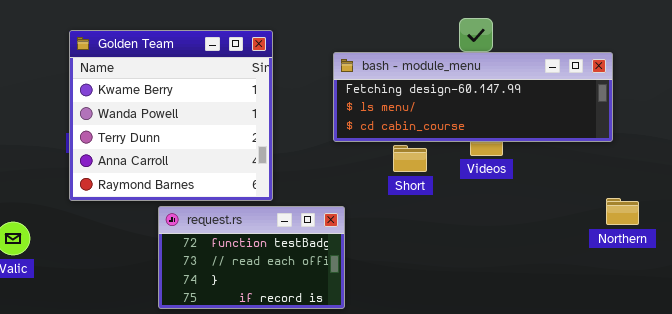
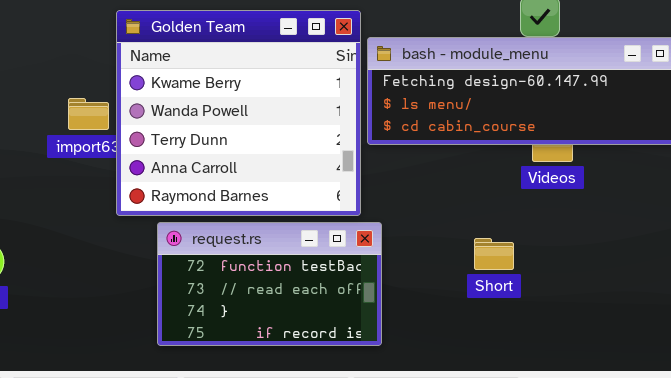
Golden Team: [69,30,273,201] -> [116,10,361,216], moved
Short: [393,145,427,172] -> [474,238,514,270], moved

